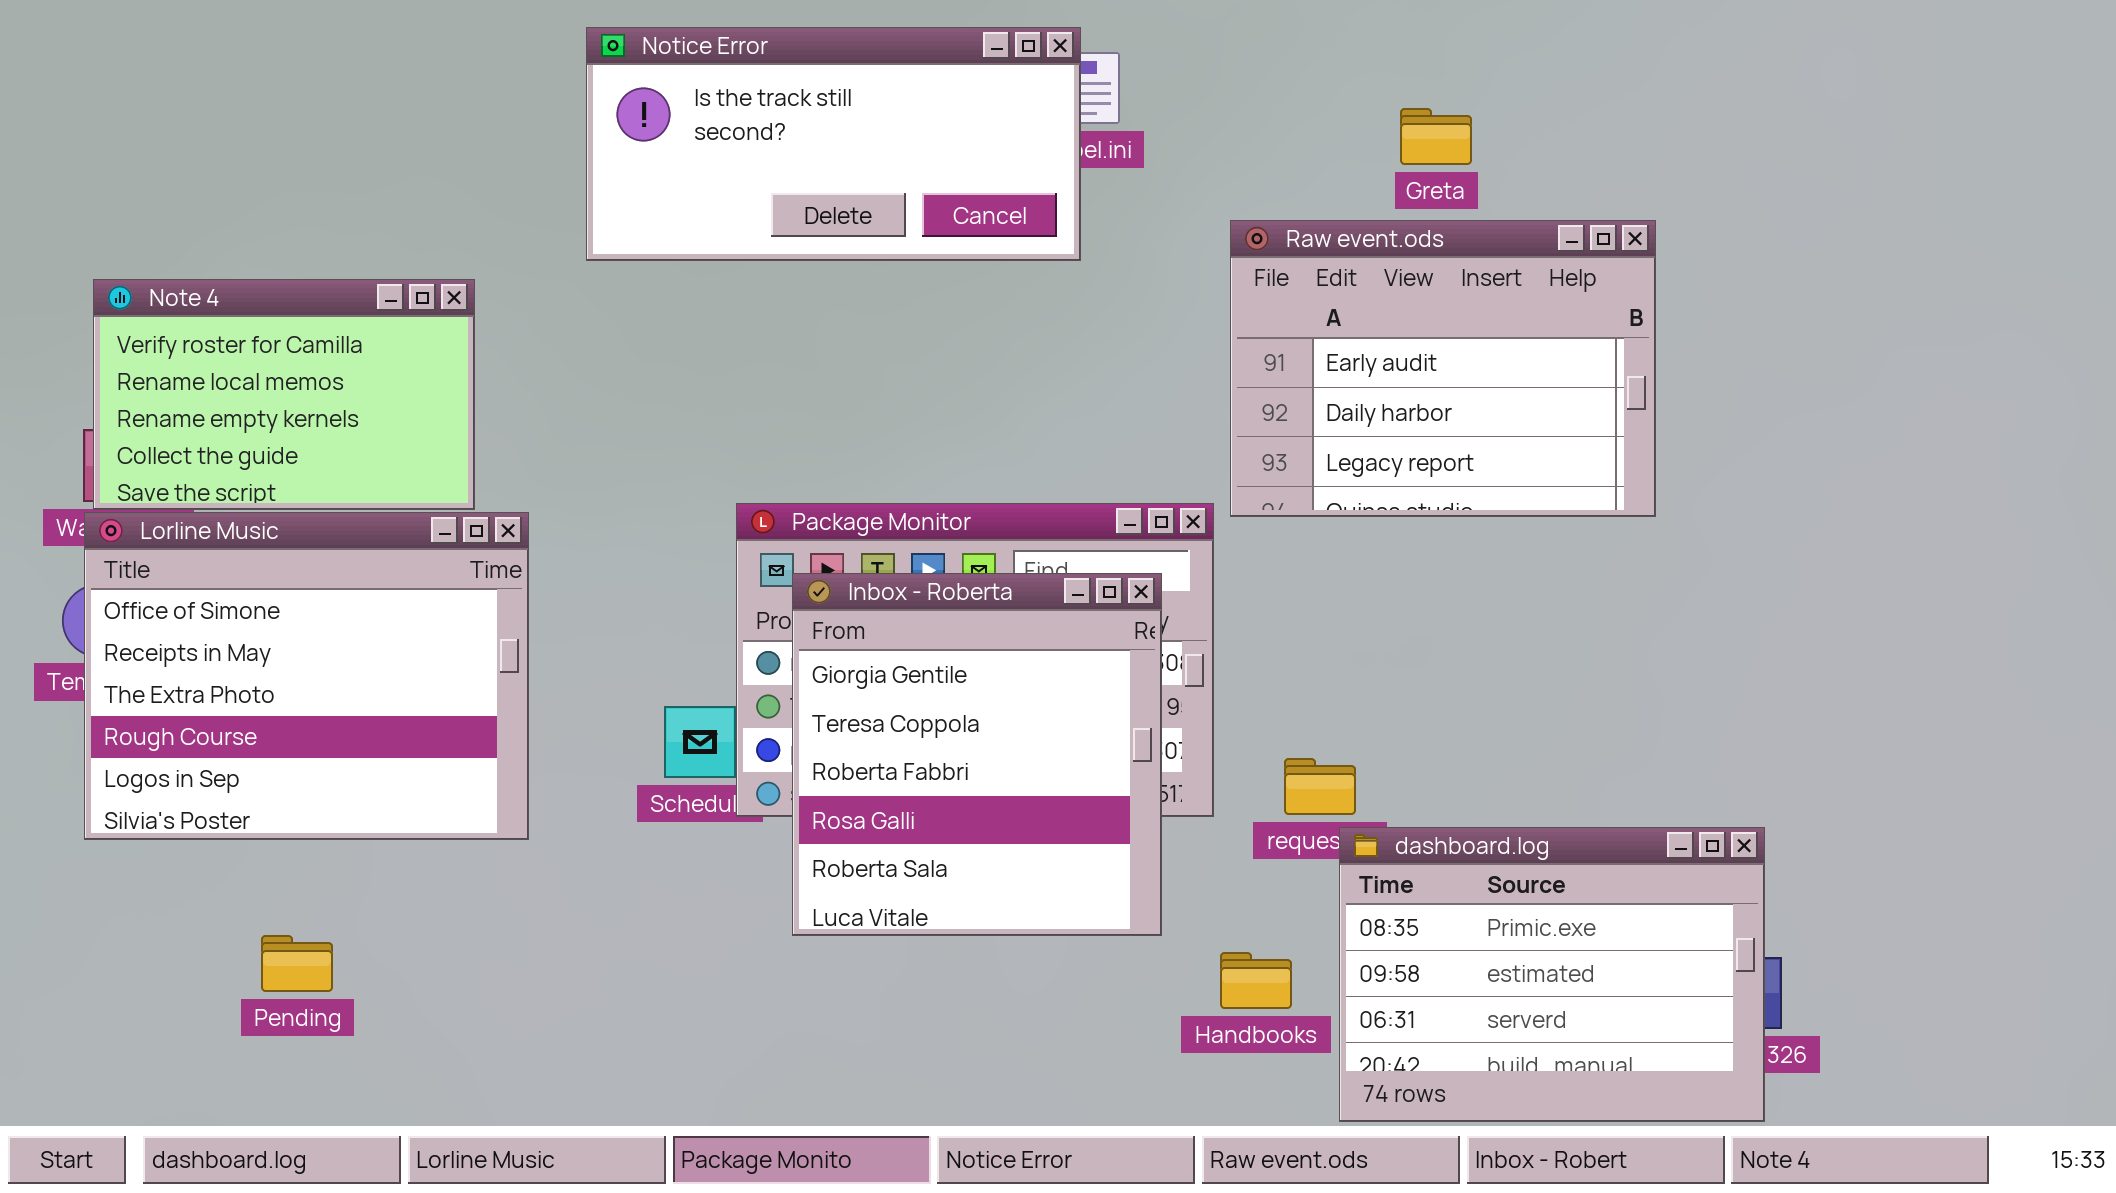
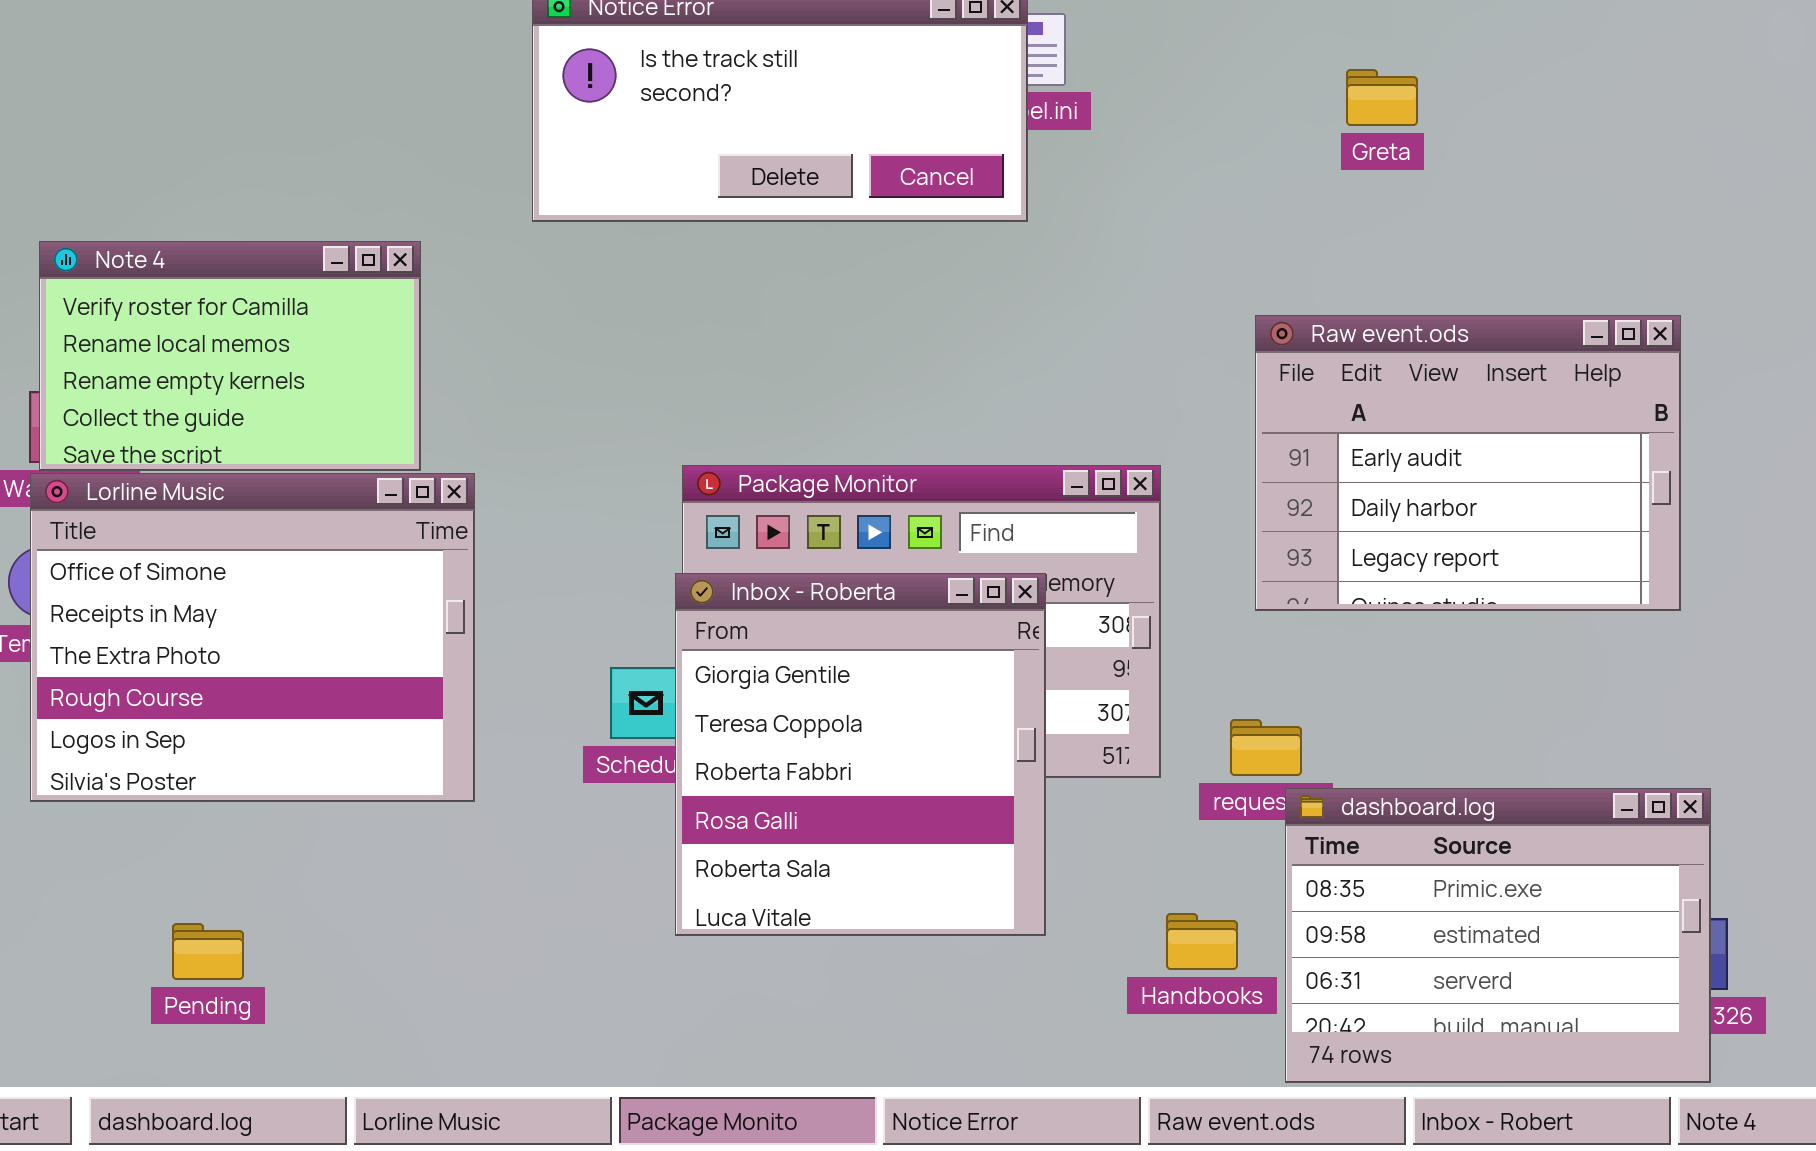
Raw event.ods: [1230,220,1656,517] -> [1255,315,1681,611], moved
Inbox - Roberta: [792,573,1162,936] -> [675,573,1046,936], moved
Pending: [261,935,333,992] -> [172,923,244,980], moved

